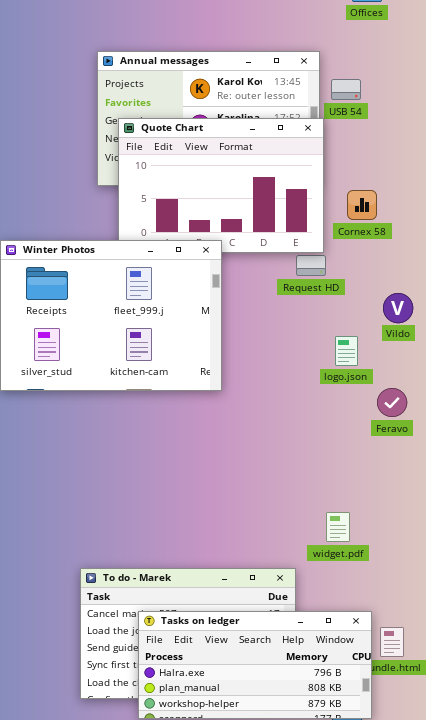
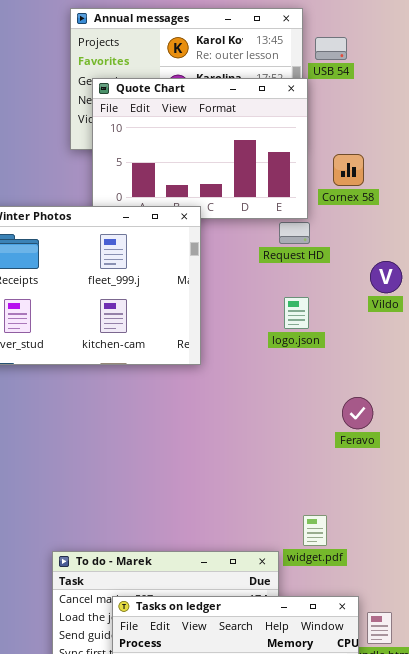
logo.json: [335,336,358,366] -> [284,297,309,329], moved
Feravo: [377,388,407,417] -> [342,397,373,429], moved
widget.pdf: [326,512,350,542] -> [303,515,327,546], moved

